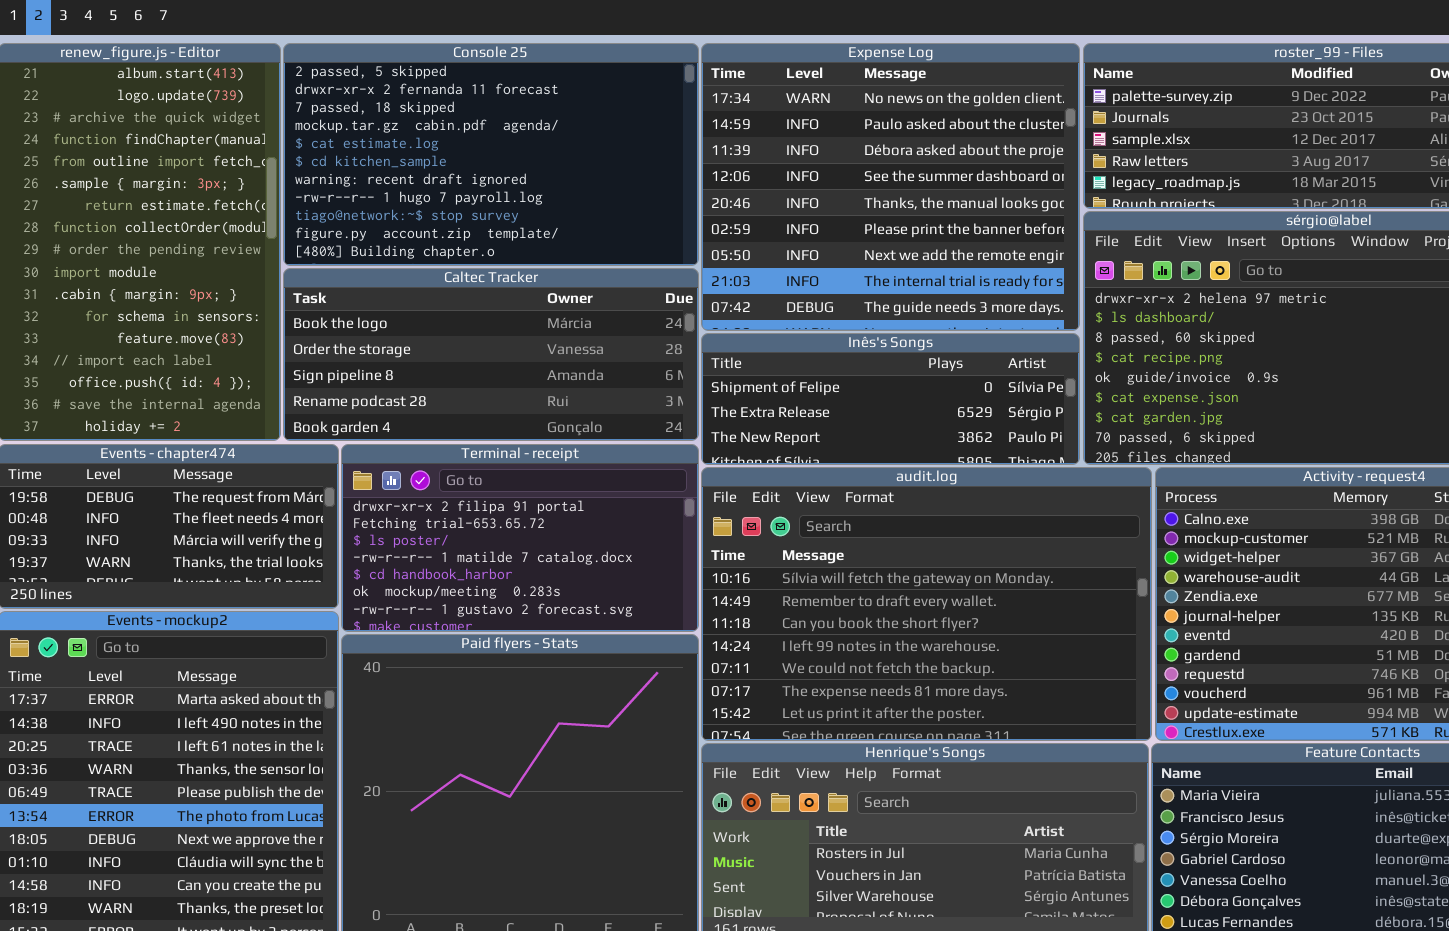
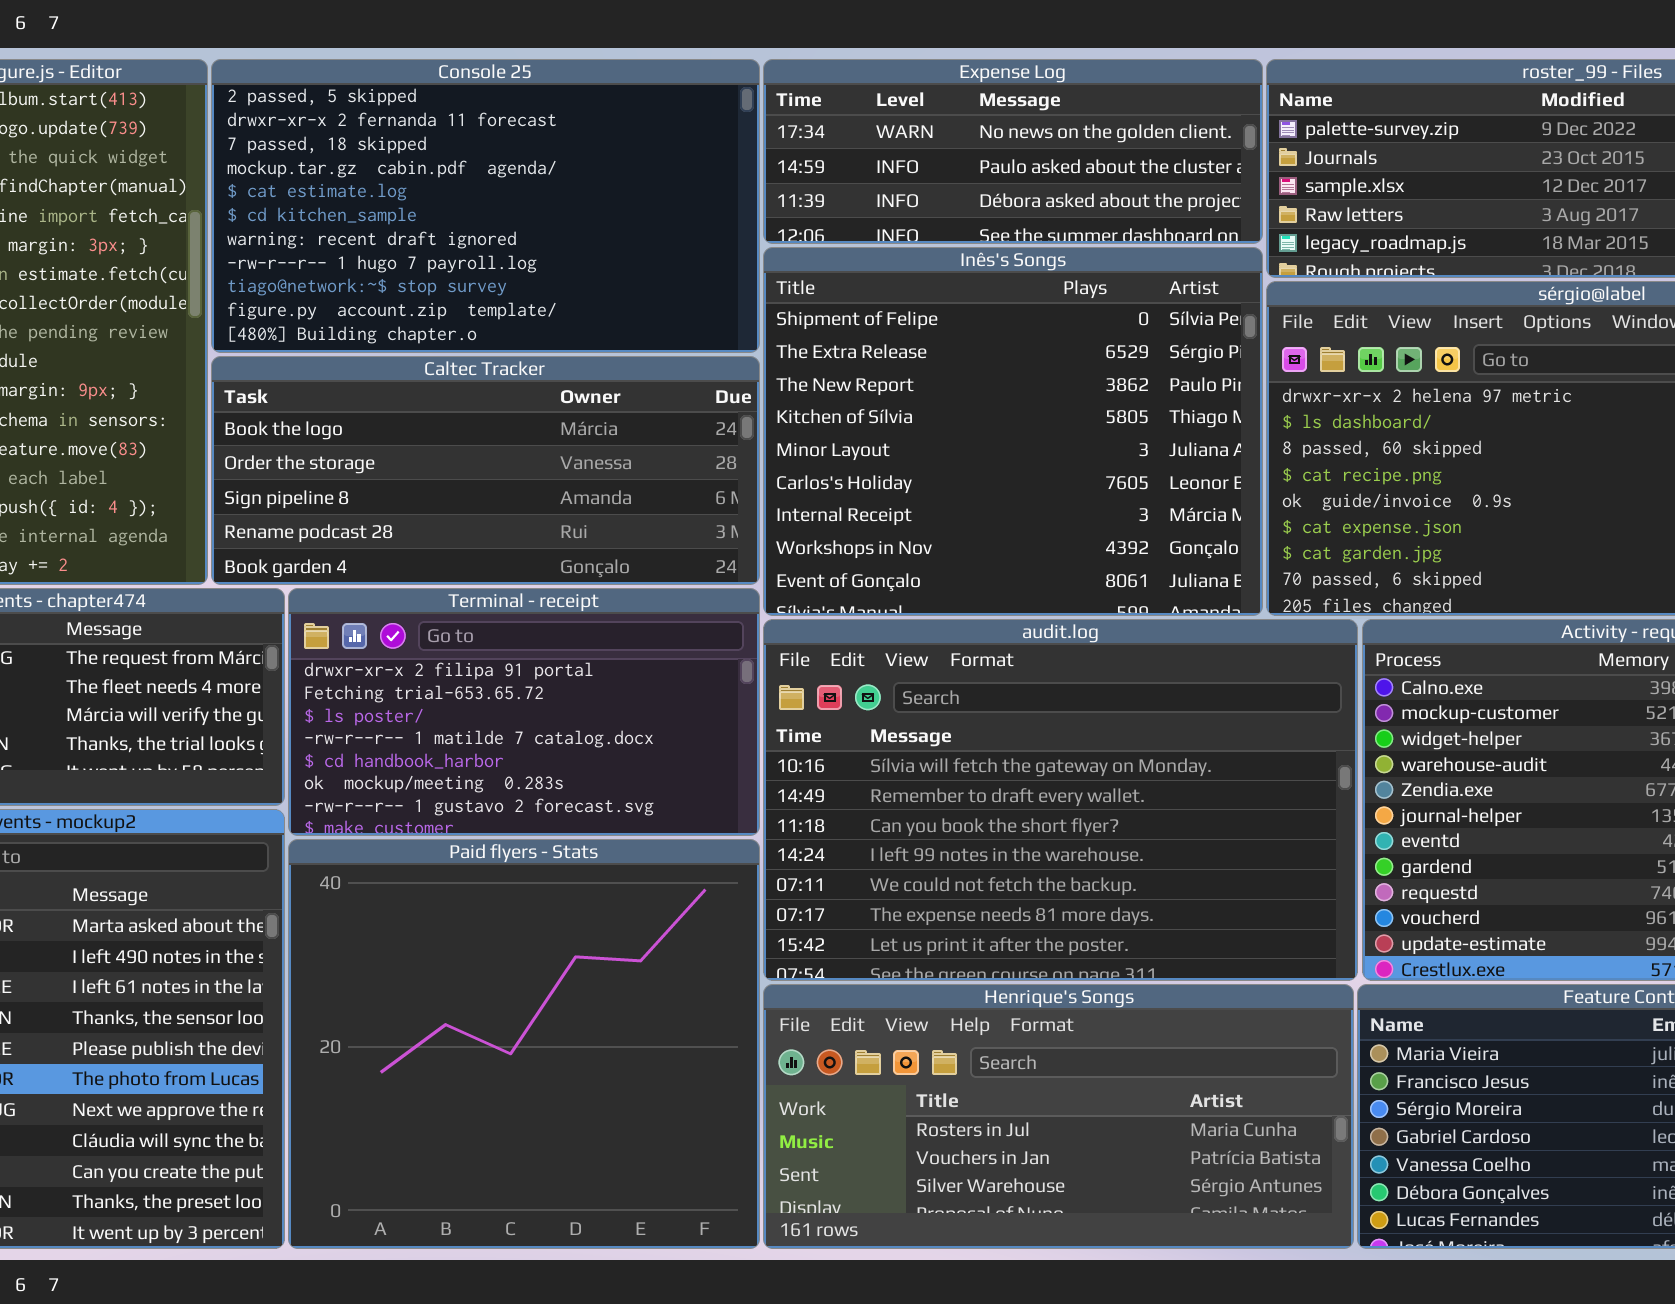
Expense Log: [701,43,1080,331] -> [763,59,1263,244], resized
Inês's Songs: [701,333,1080,465] -> [763,247,1263,616], resized

